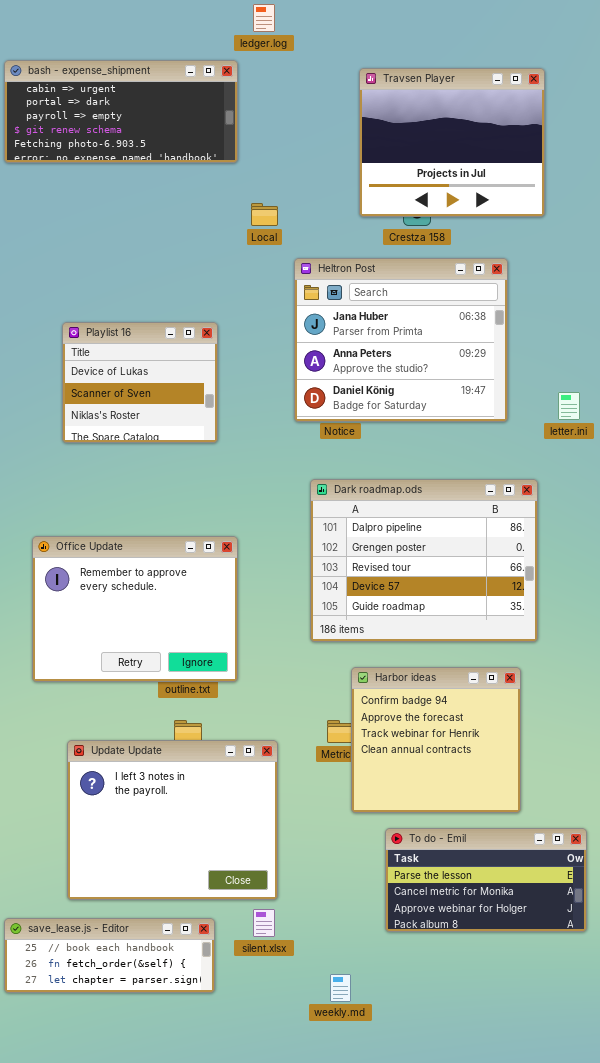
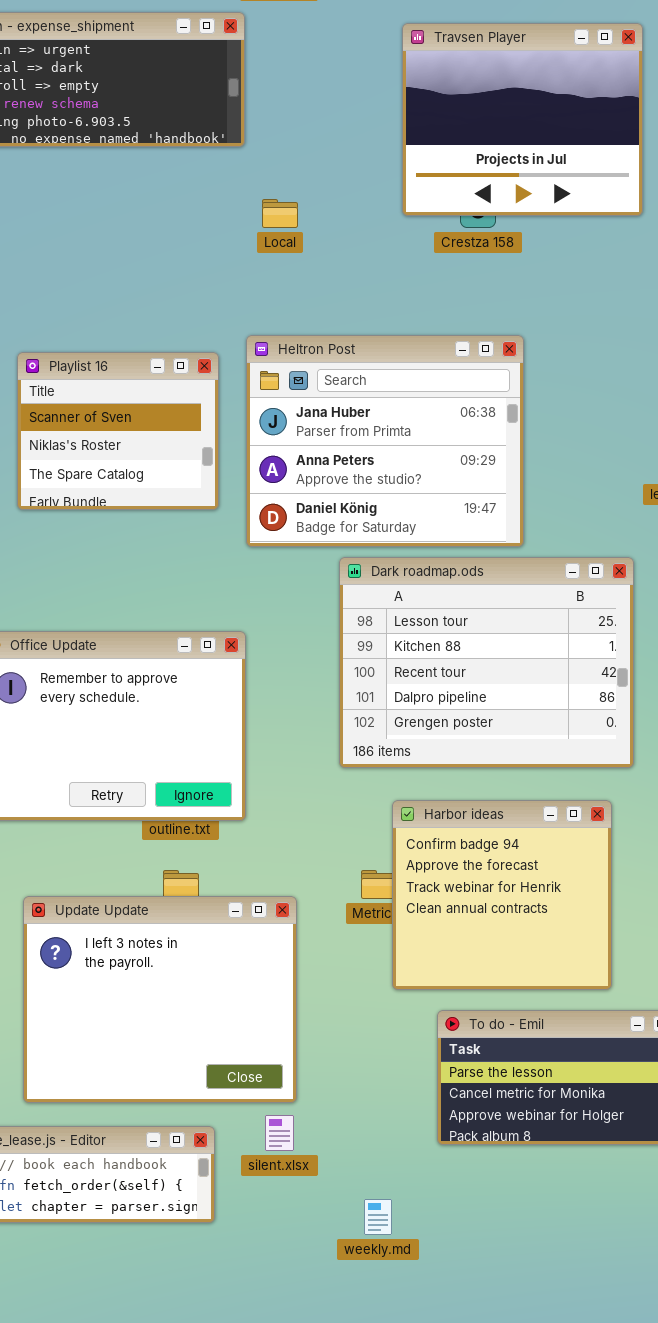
Heltron Post: [294,258,508,422] -> [246,335,524,547], moved
Playlist 16: [62,322,218,443] -> [17,352,219,510], scrolled down 1 row
Dark roadmap.ods: [310,479,538,642] -> [339,557,634,768], scrolled up 3 rows

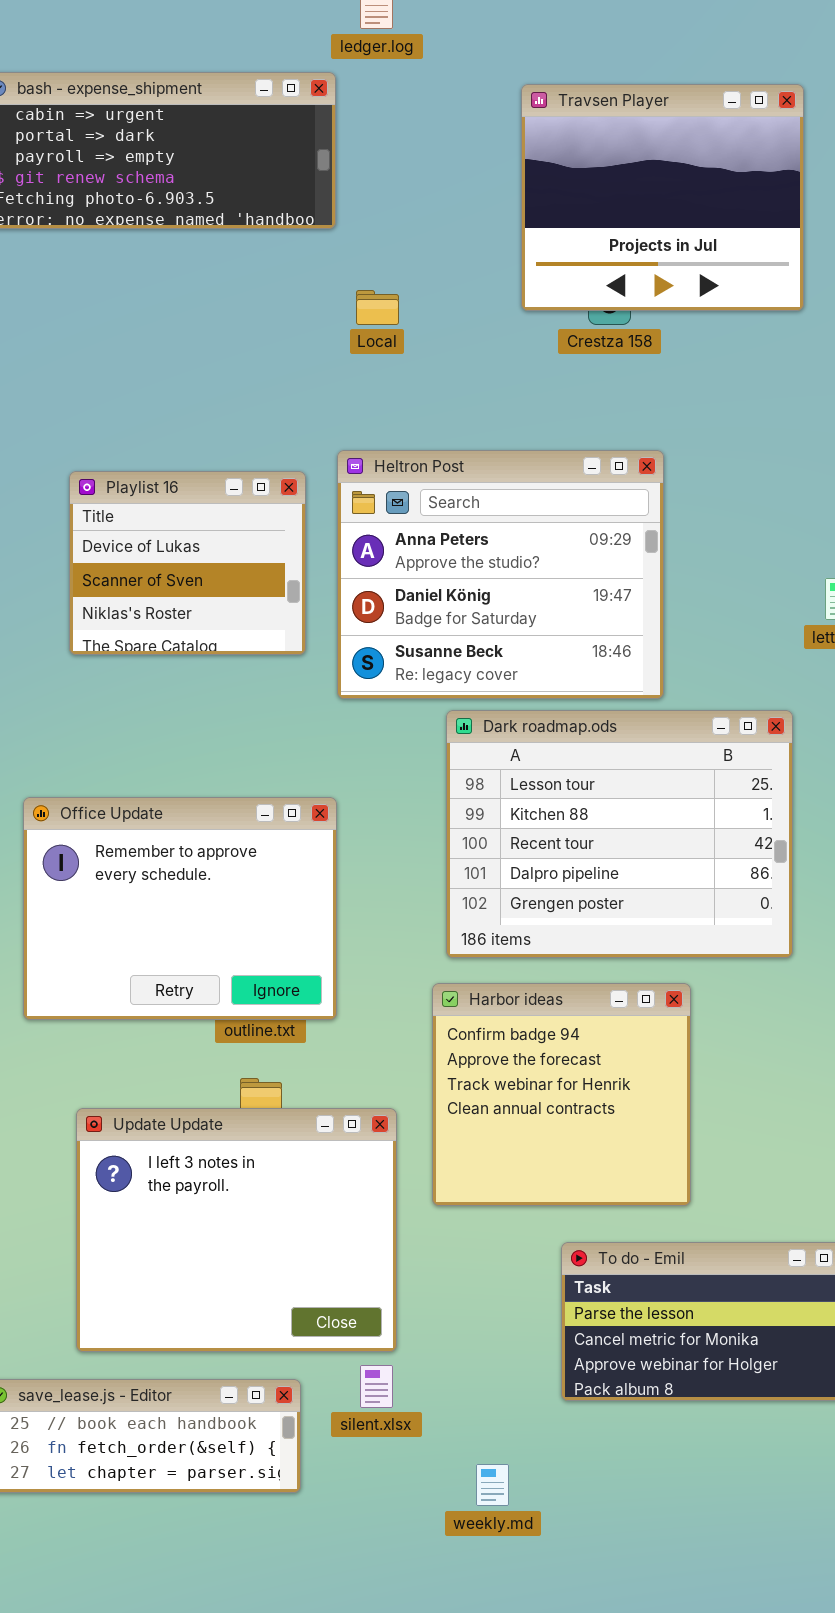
Heltron Post: [246,335,524,547] -> [337,450,664,699], scrolled down 1 row
Playlist 16: [17,352,219,510] -> [69,471,306,655], scrolled up 1 row
Harbor ideas: [392,800,612,990] -> [432,983,691,1206], moved

